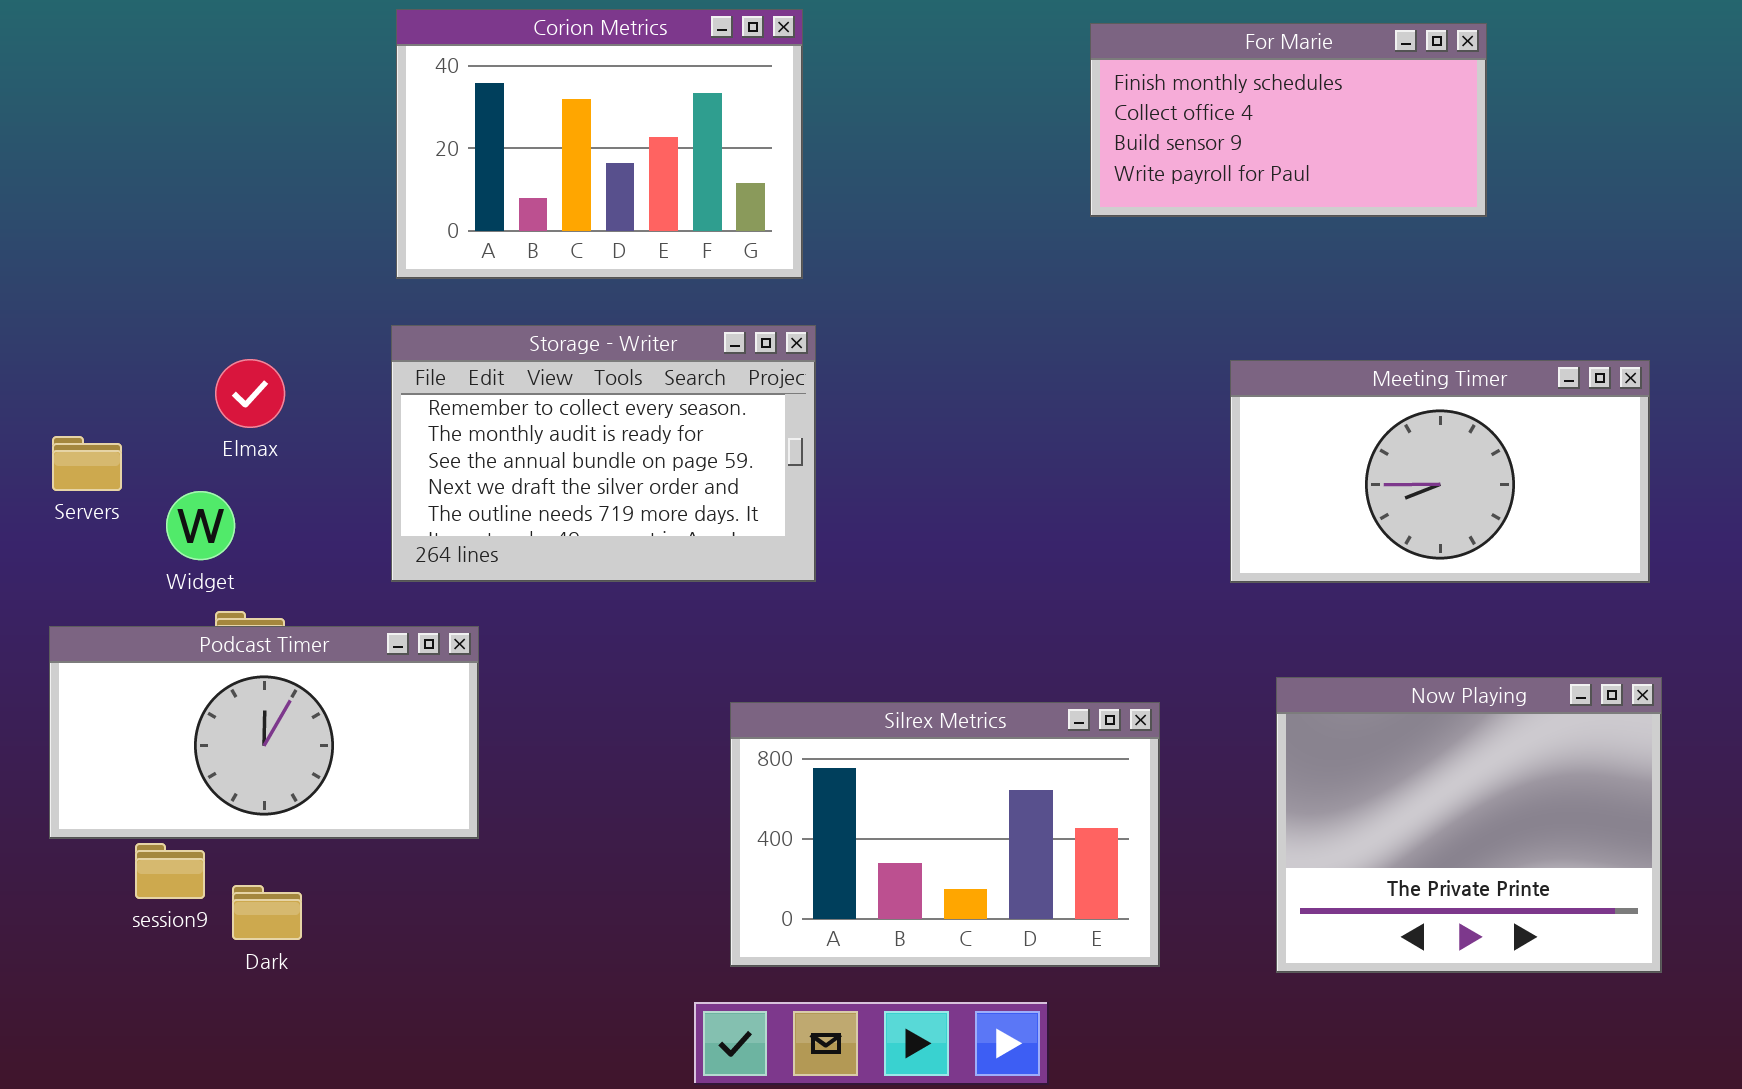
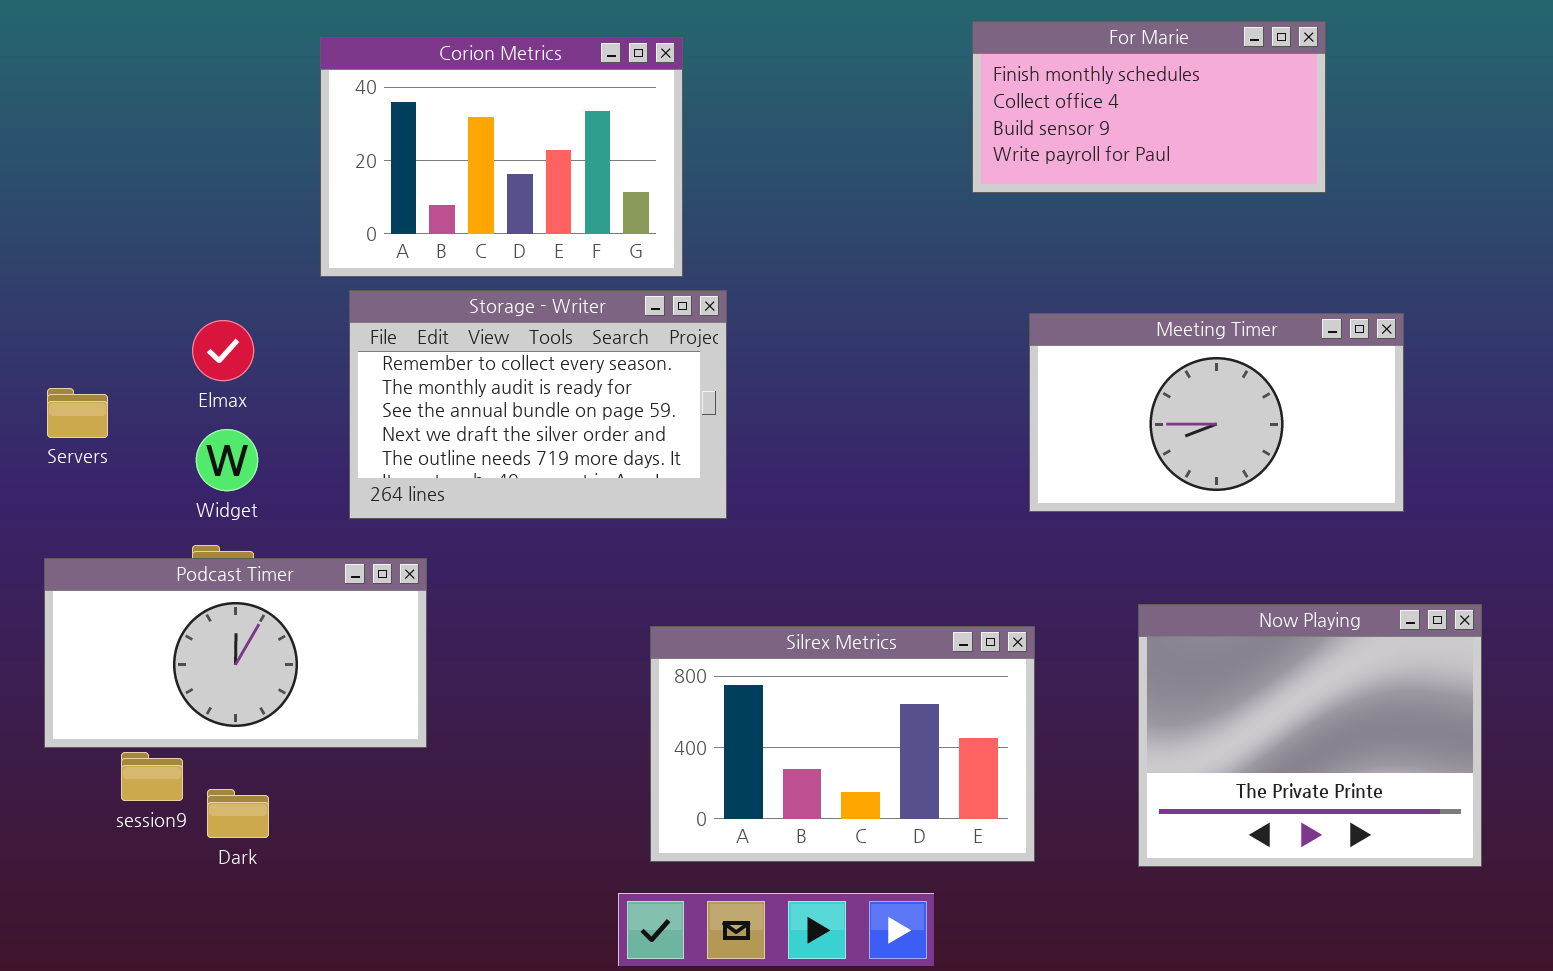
Corion Metrics: [396,9,803,279] -> [320,37,683,277], moved
Meeting Timer: [1230,360,1650,583] -> [1029,313,1404,512], moved
Widget: [166,491,235,560] -> [196,429,258,491], moved

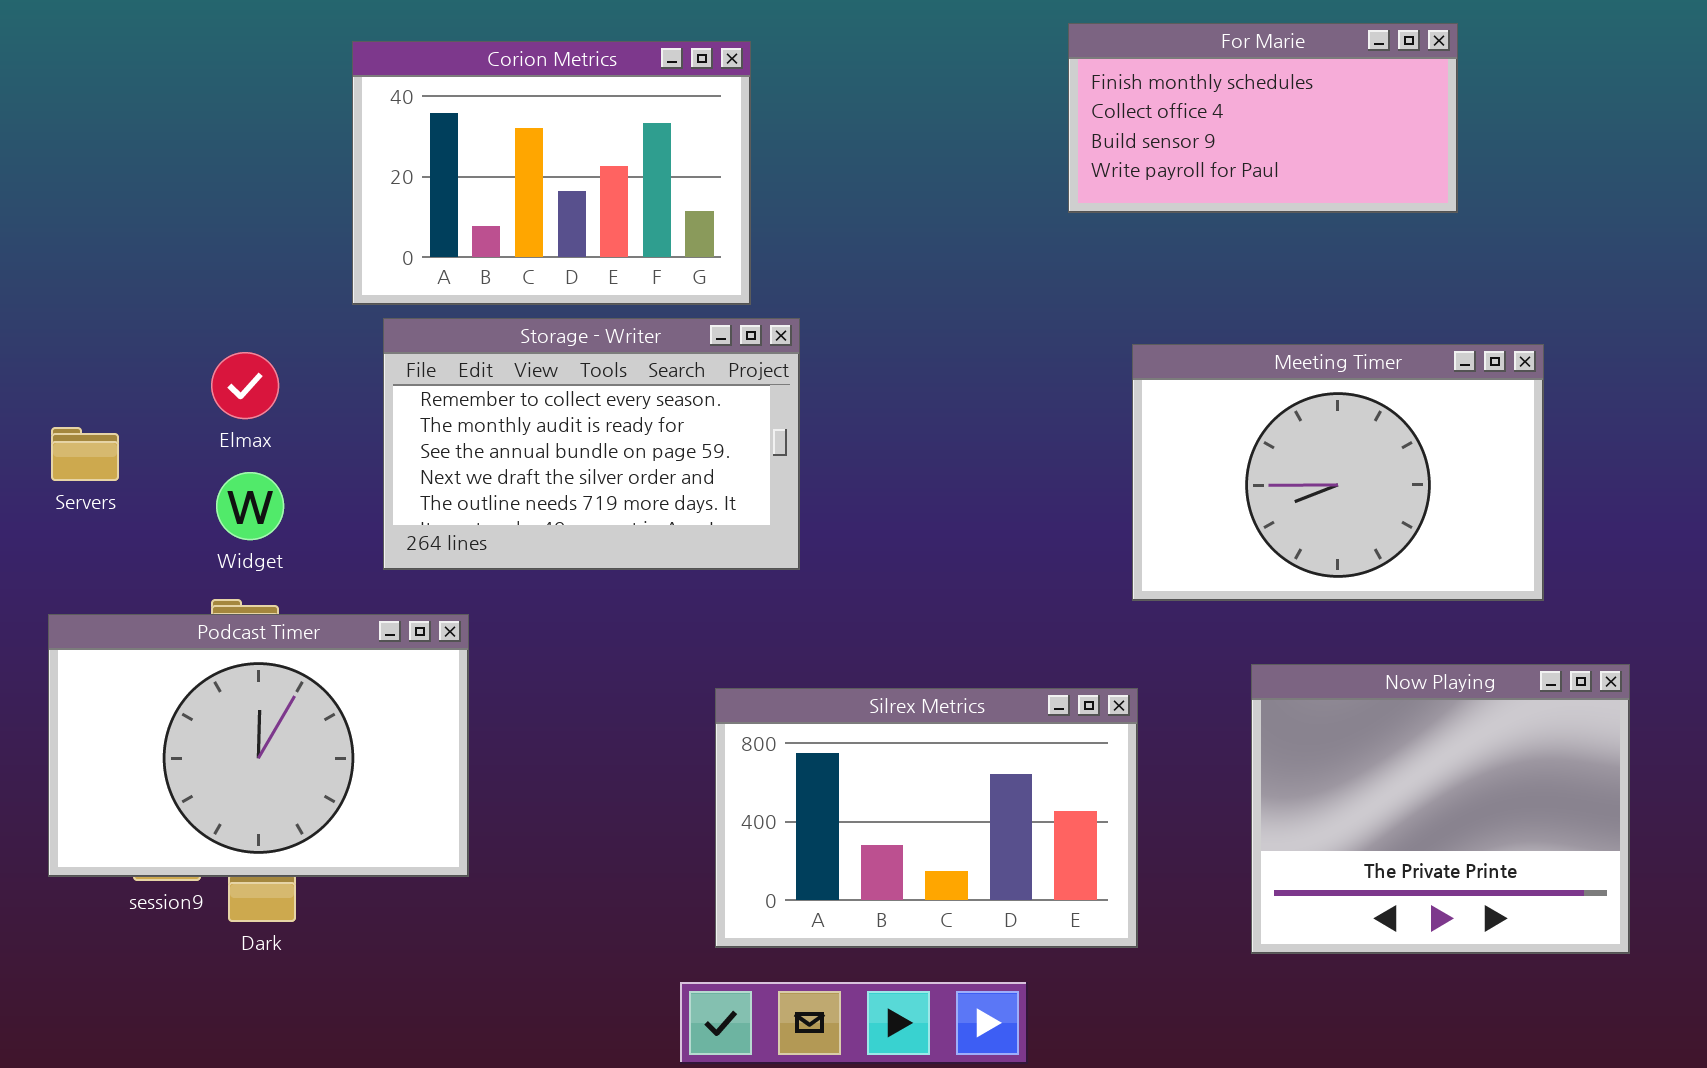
Meeting Timer: [1029,313,1404,512] -> [1132,344,1544,601], resized
Podcast Timer: [44,558,427,748] -> [48,614,469,877], resized

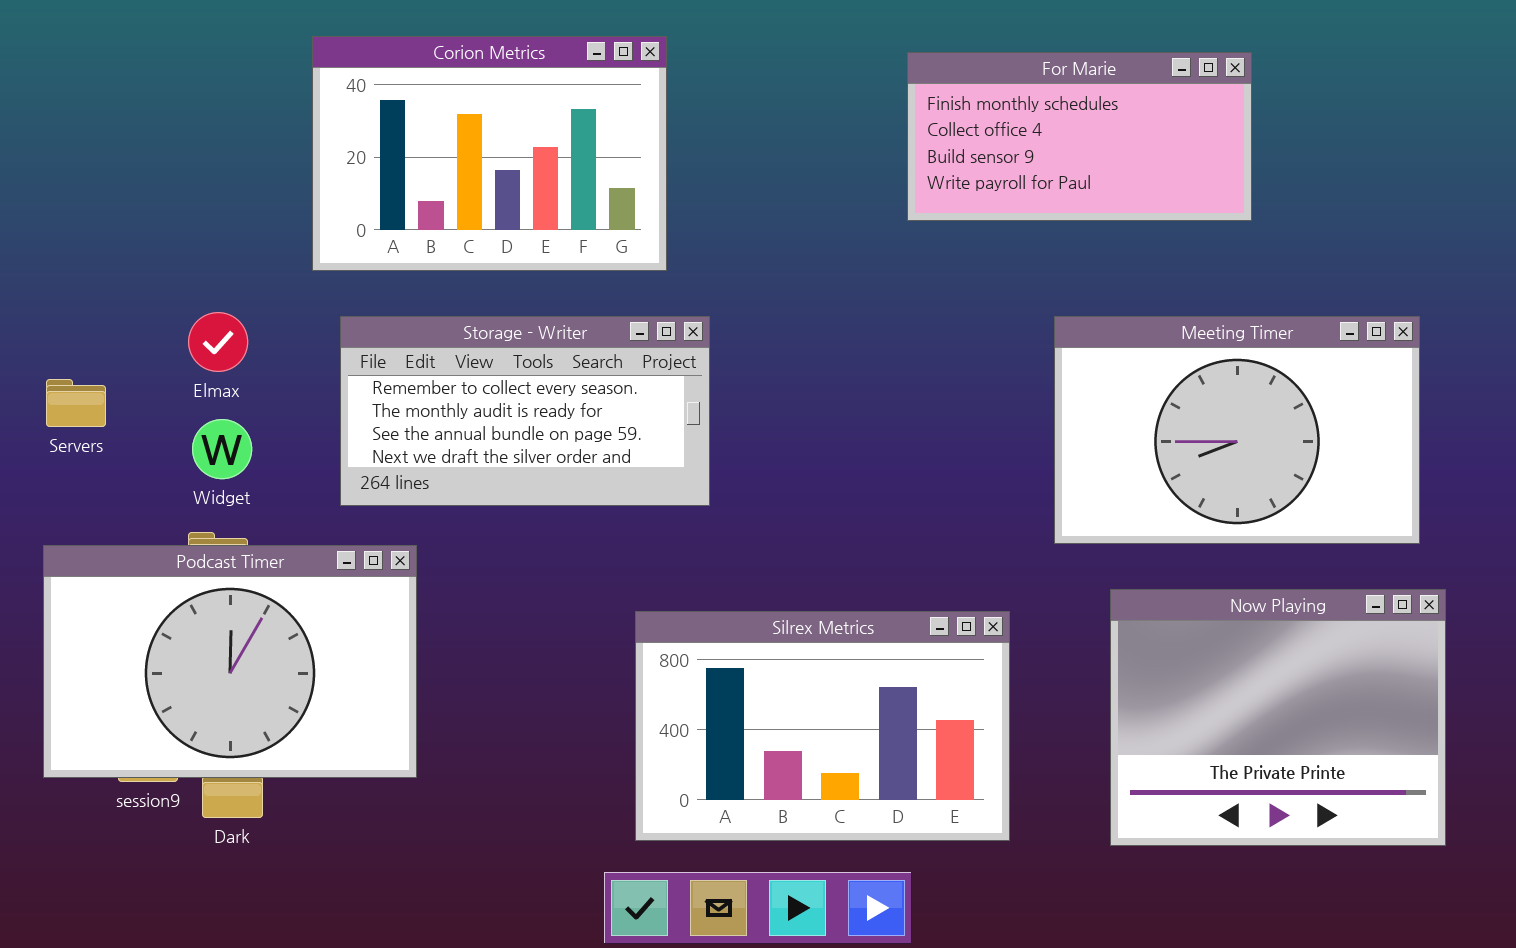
For Marie: [1068,23,1458,213] -> [907,52,1252,221], moved
Storage - Writer: [383,318,800,570] -> [340,316,710,506], resized
Meeting Timer: [1132,344,1544,601] -> [1054,316,1420,544], moved

